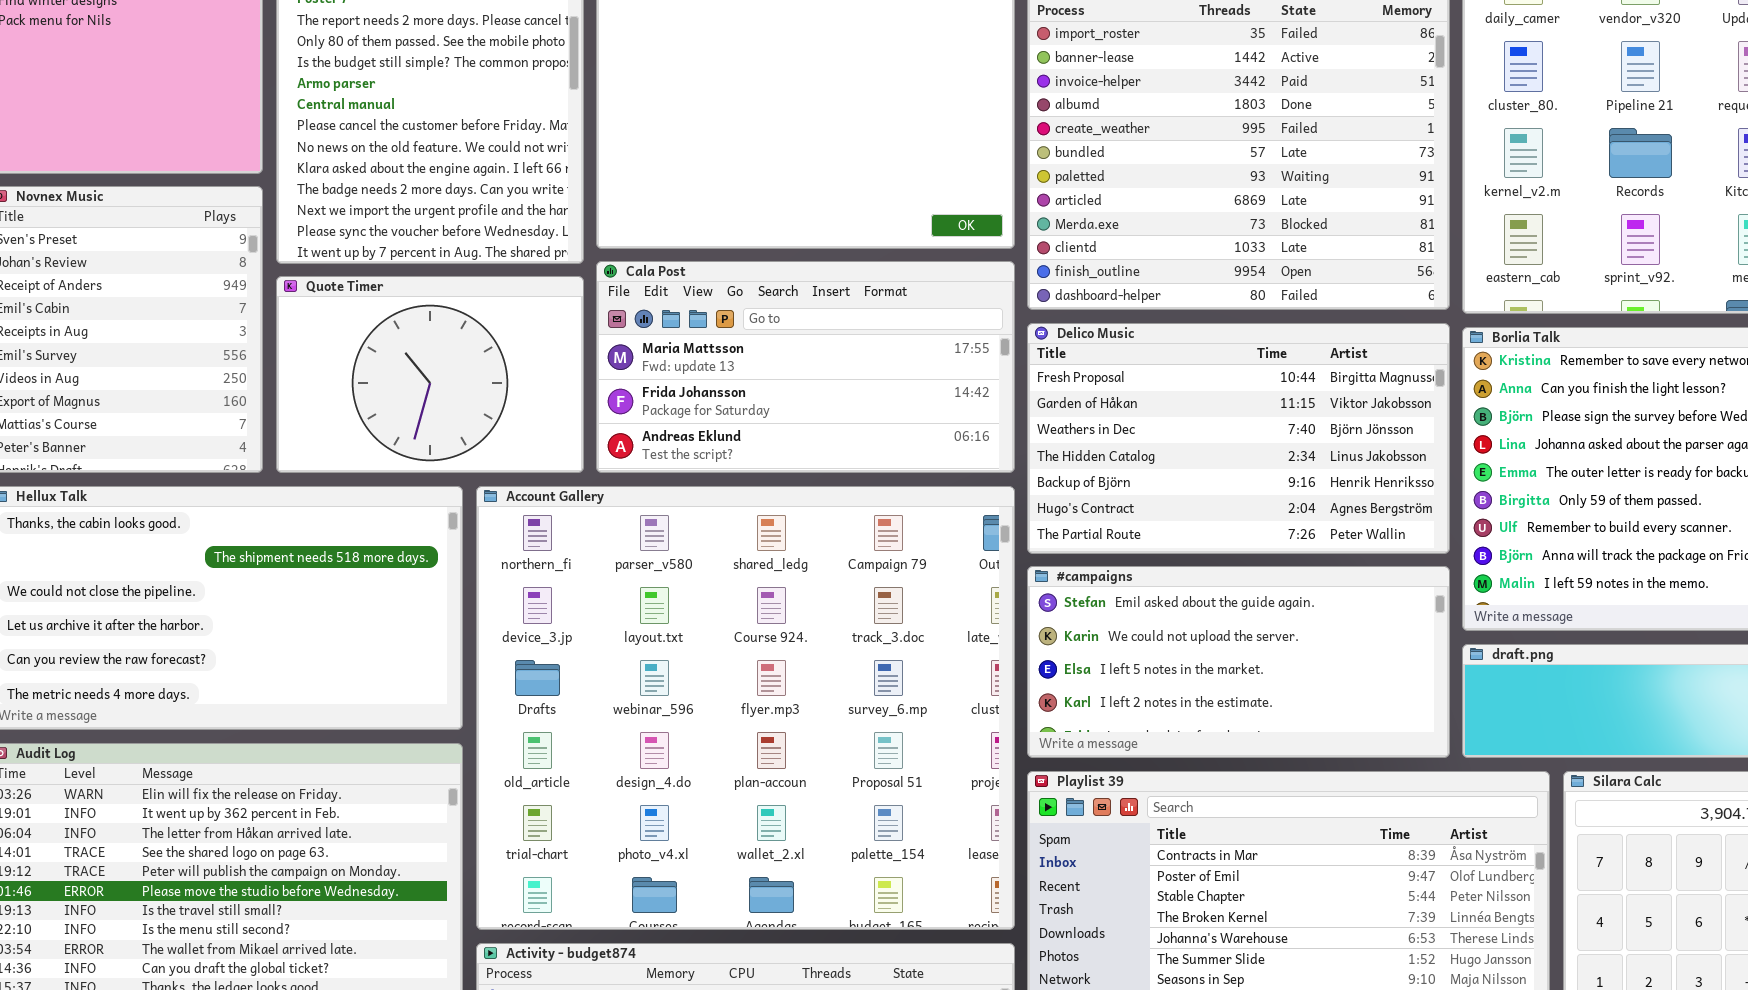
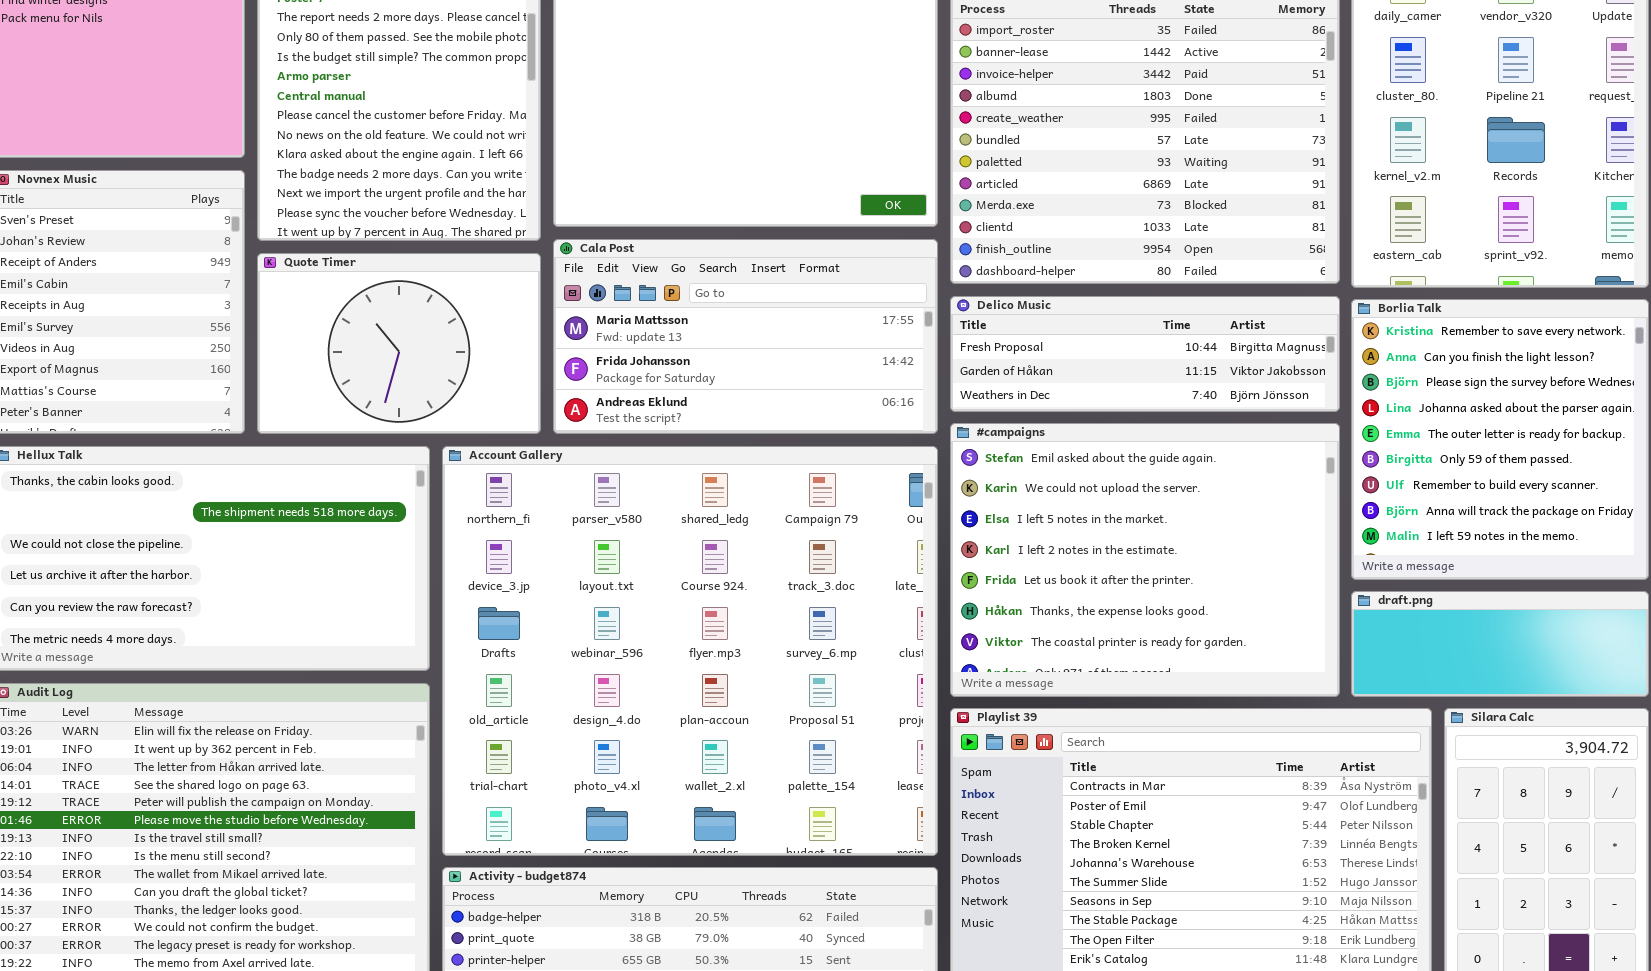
Delico Music: [1027,323,1450,554] -> [950,296,1340,412], resized
#campaigns: [1027,566,1450,758] -> [950,423,1340,697], resized

